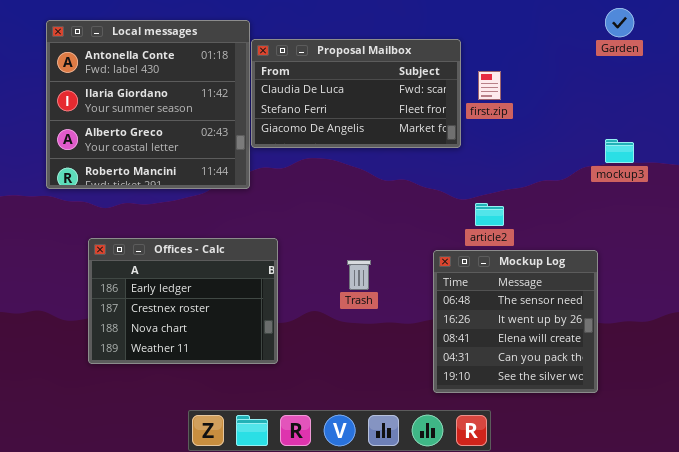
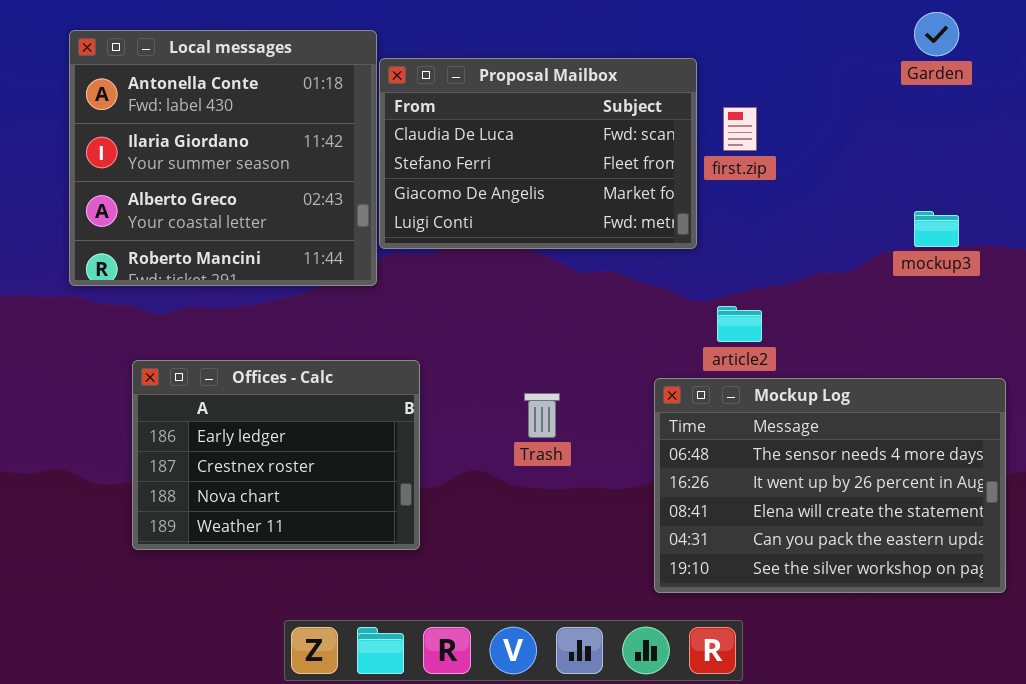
Proposal Mailbox: [251,39,461,148] -> [379,58,697,249], resized
Mockup Log: [433,250,598,393] -> [654,378,1006,593], resized

